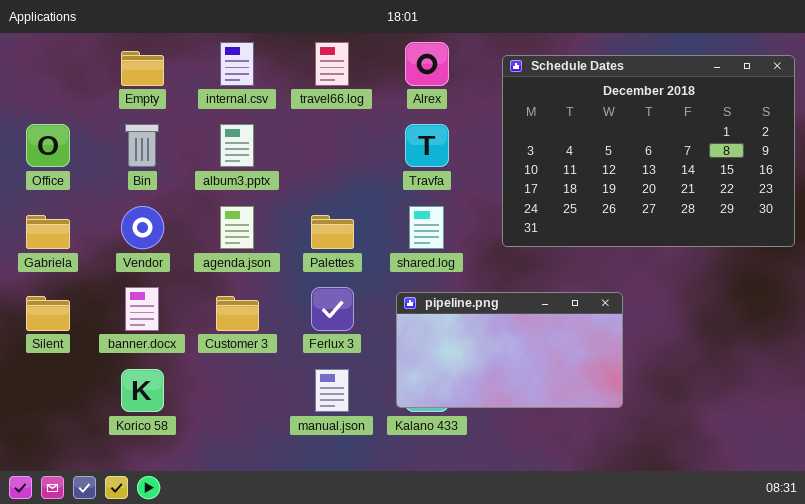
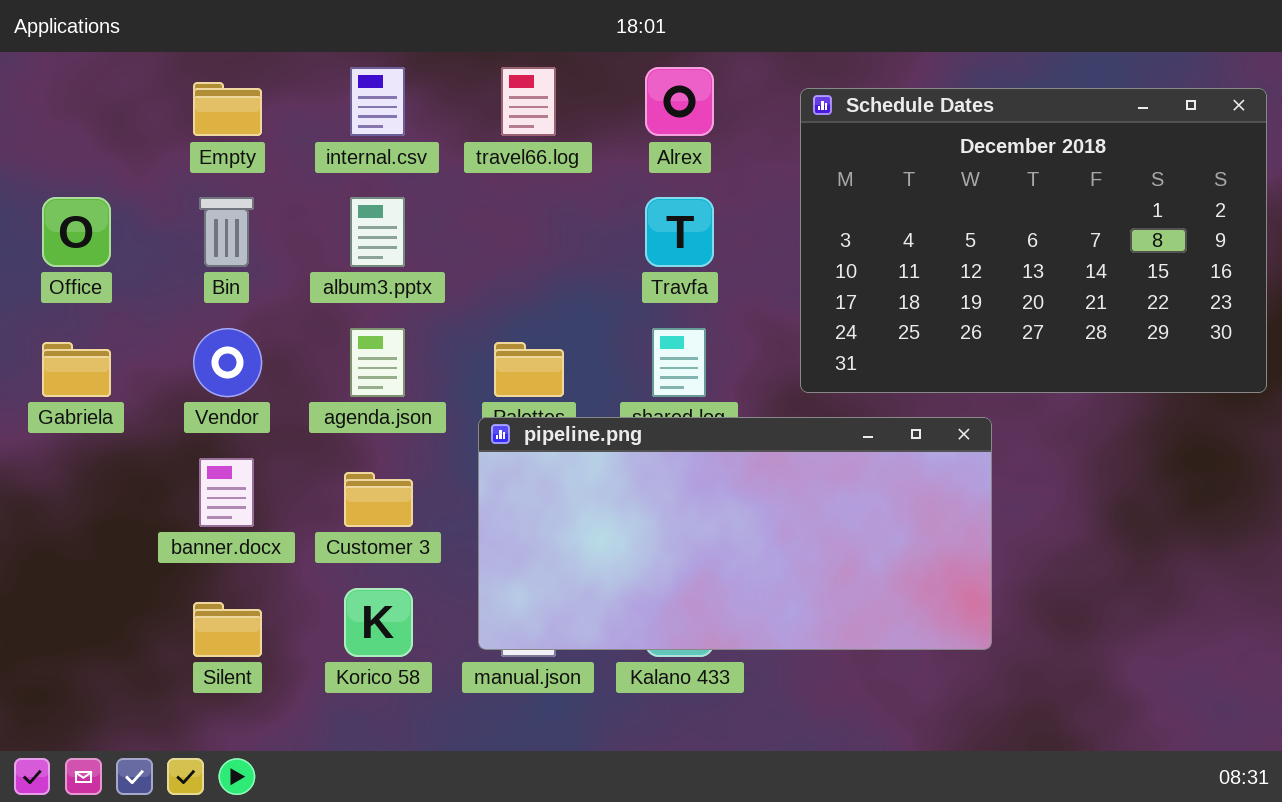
pipeline.png: [396,292,623,408] -> [478,417,992,650], resized
Silent: [26,296,70,331] -> [193,602,262,657], moved
Korico 58: [121,369,164,412] -> [344,588,413,657], moved

